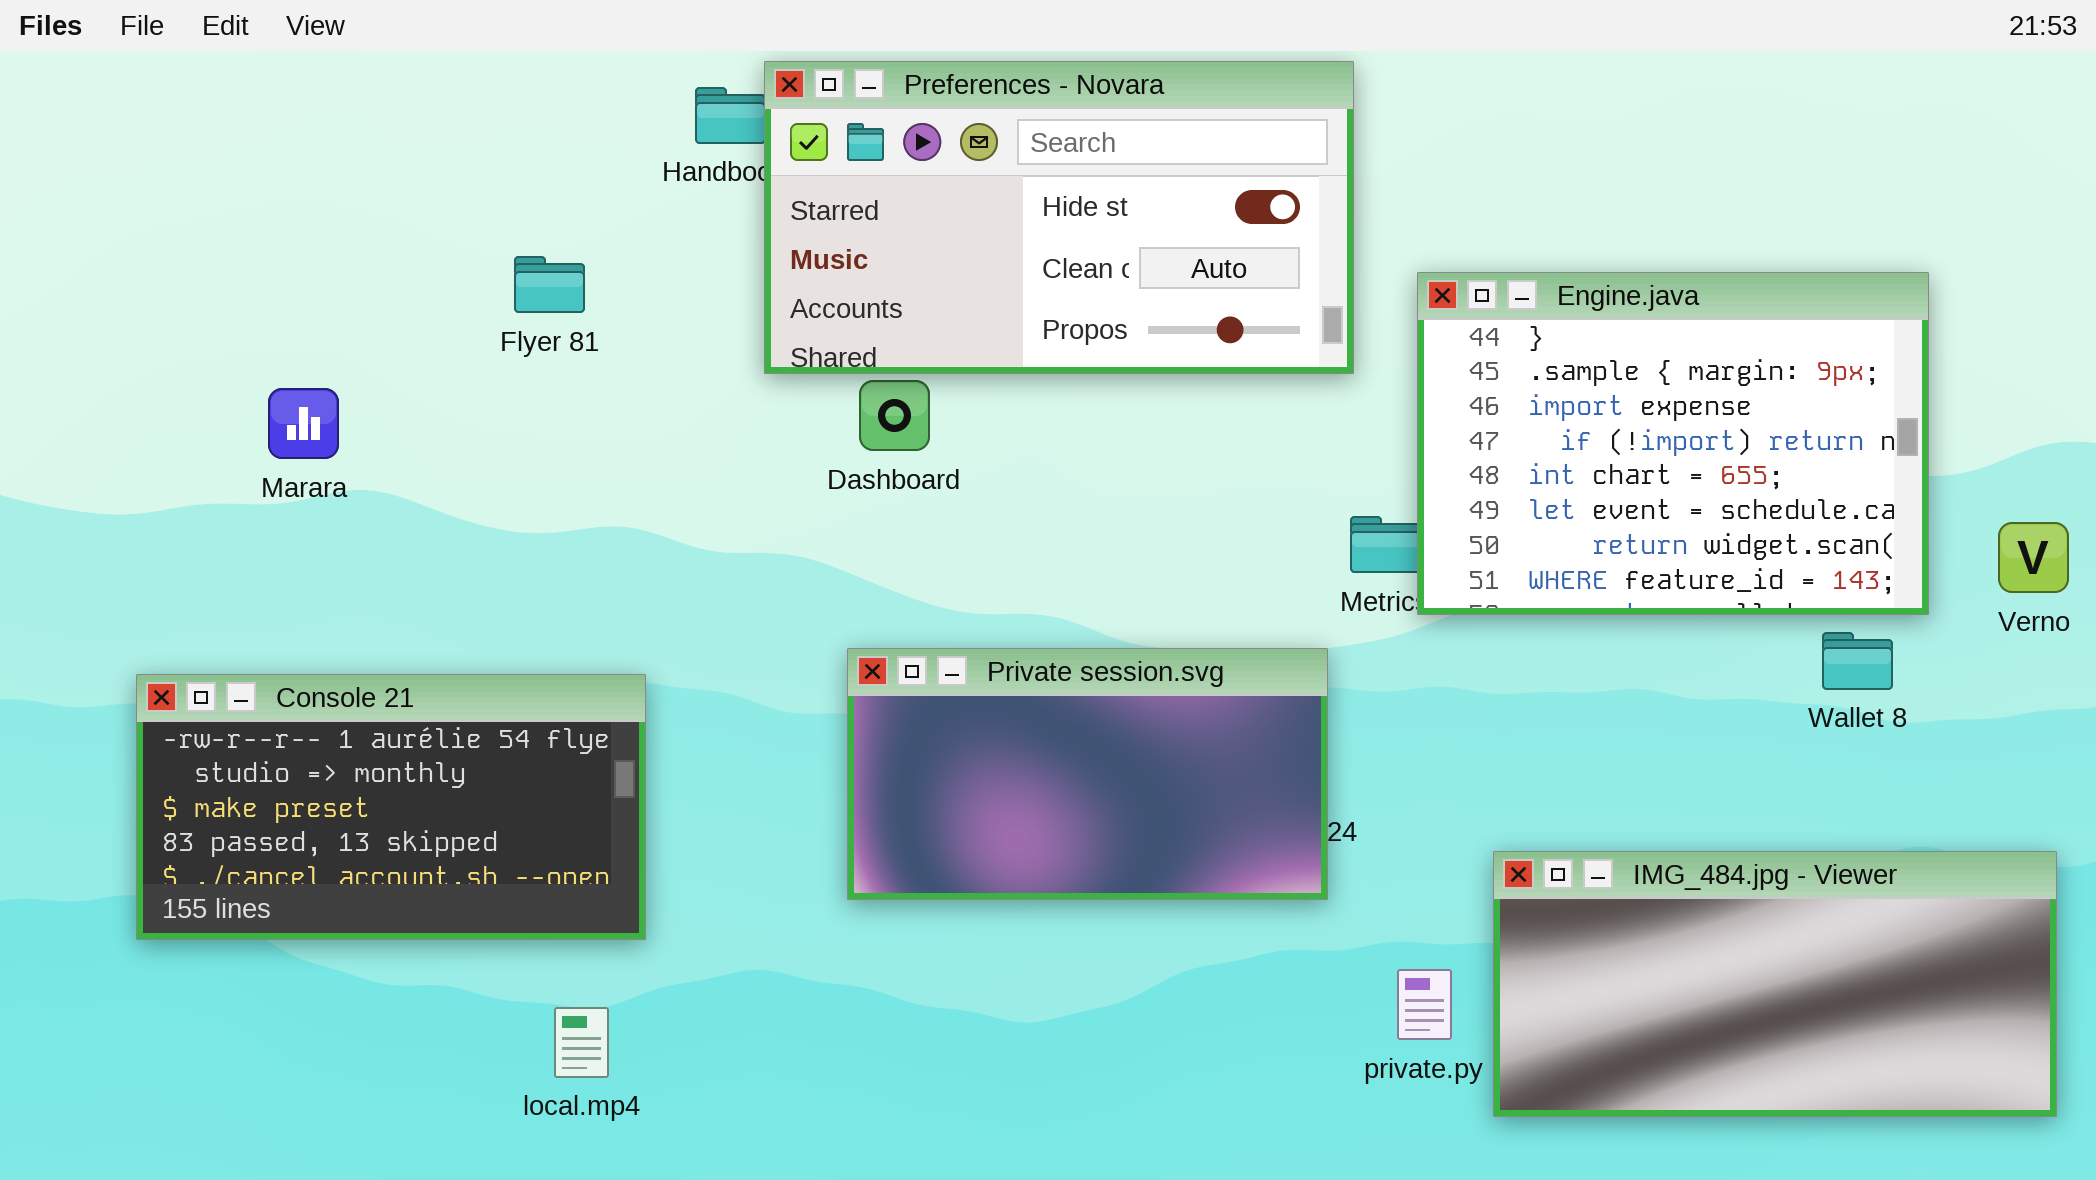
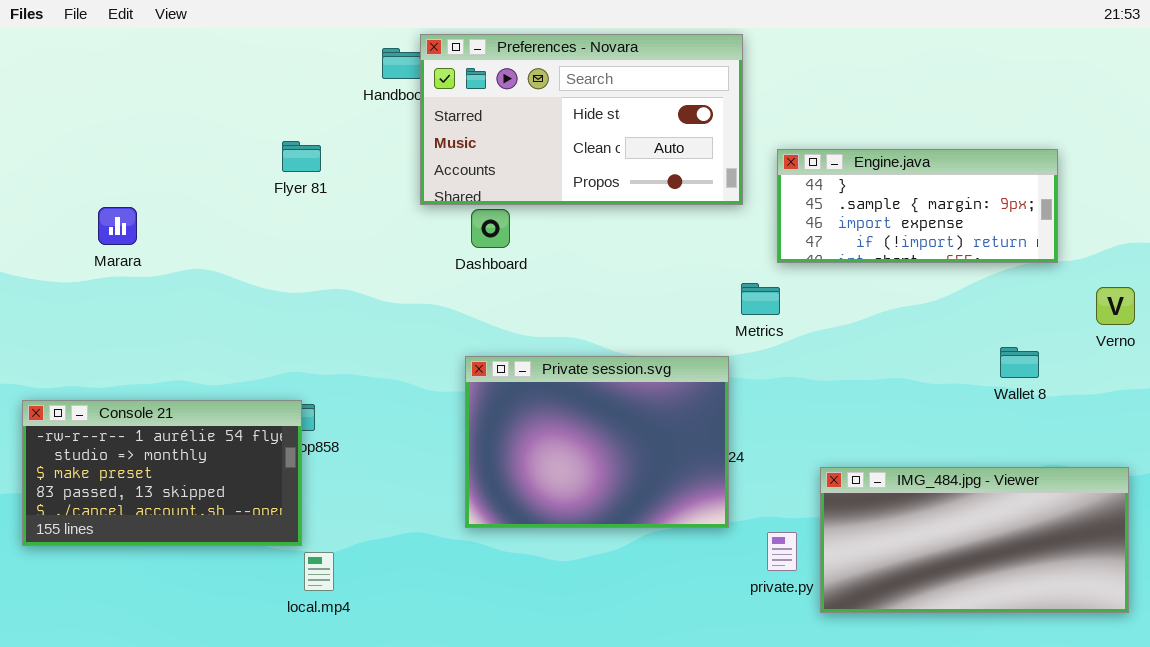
Engine.java: [1417,272,1929,615] -> [777,149,1058,263], resized
Marara: [268,388,339,459] -> [98,207,137,245], moved
Private session.svg: [847,648,1328,900] -> [465,356,729,528], resized
Console 21: [136,674,646,940] -> [22,400,302,546], moved

